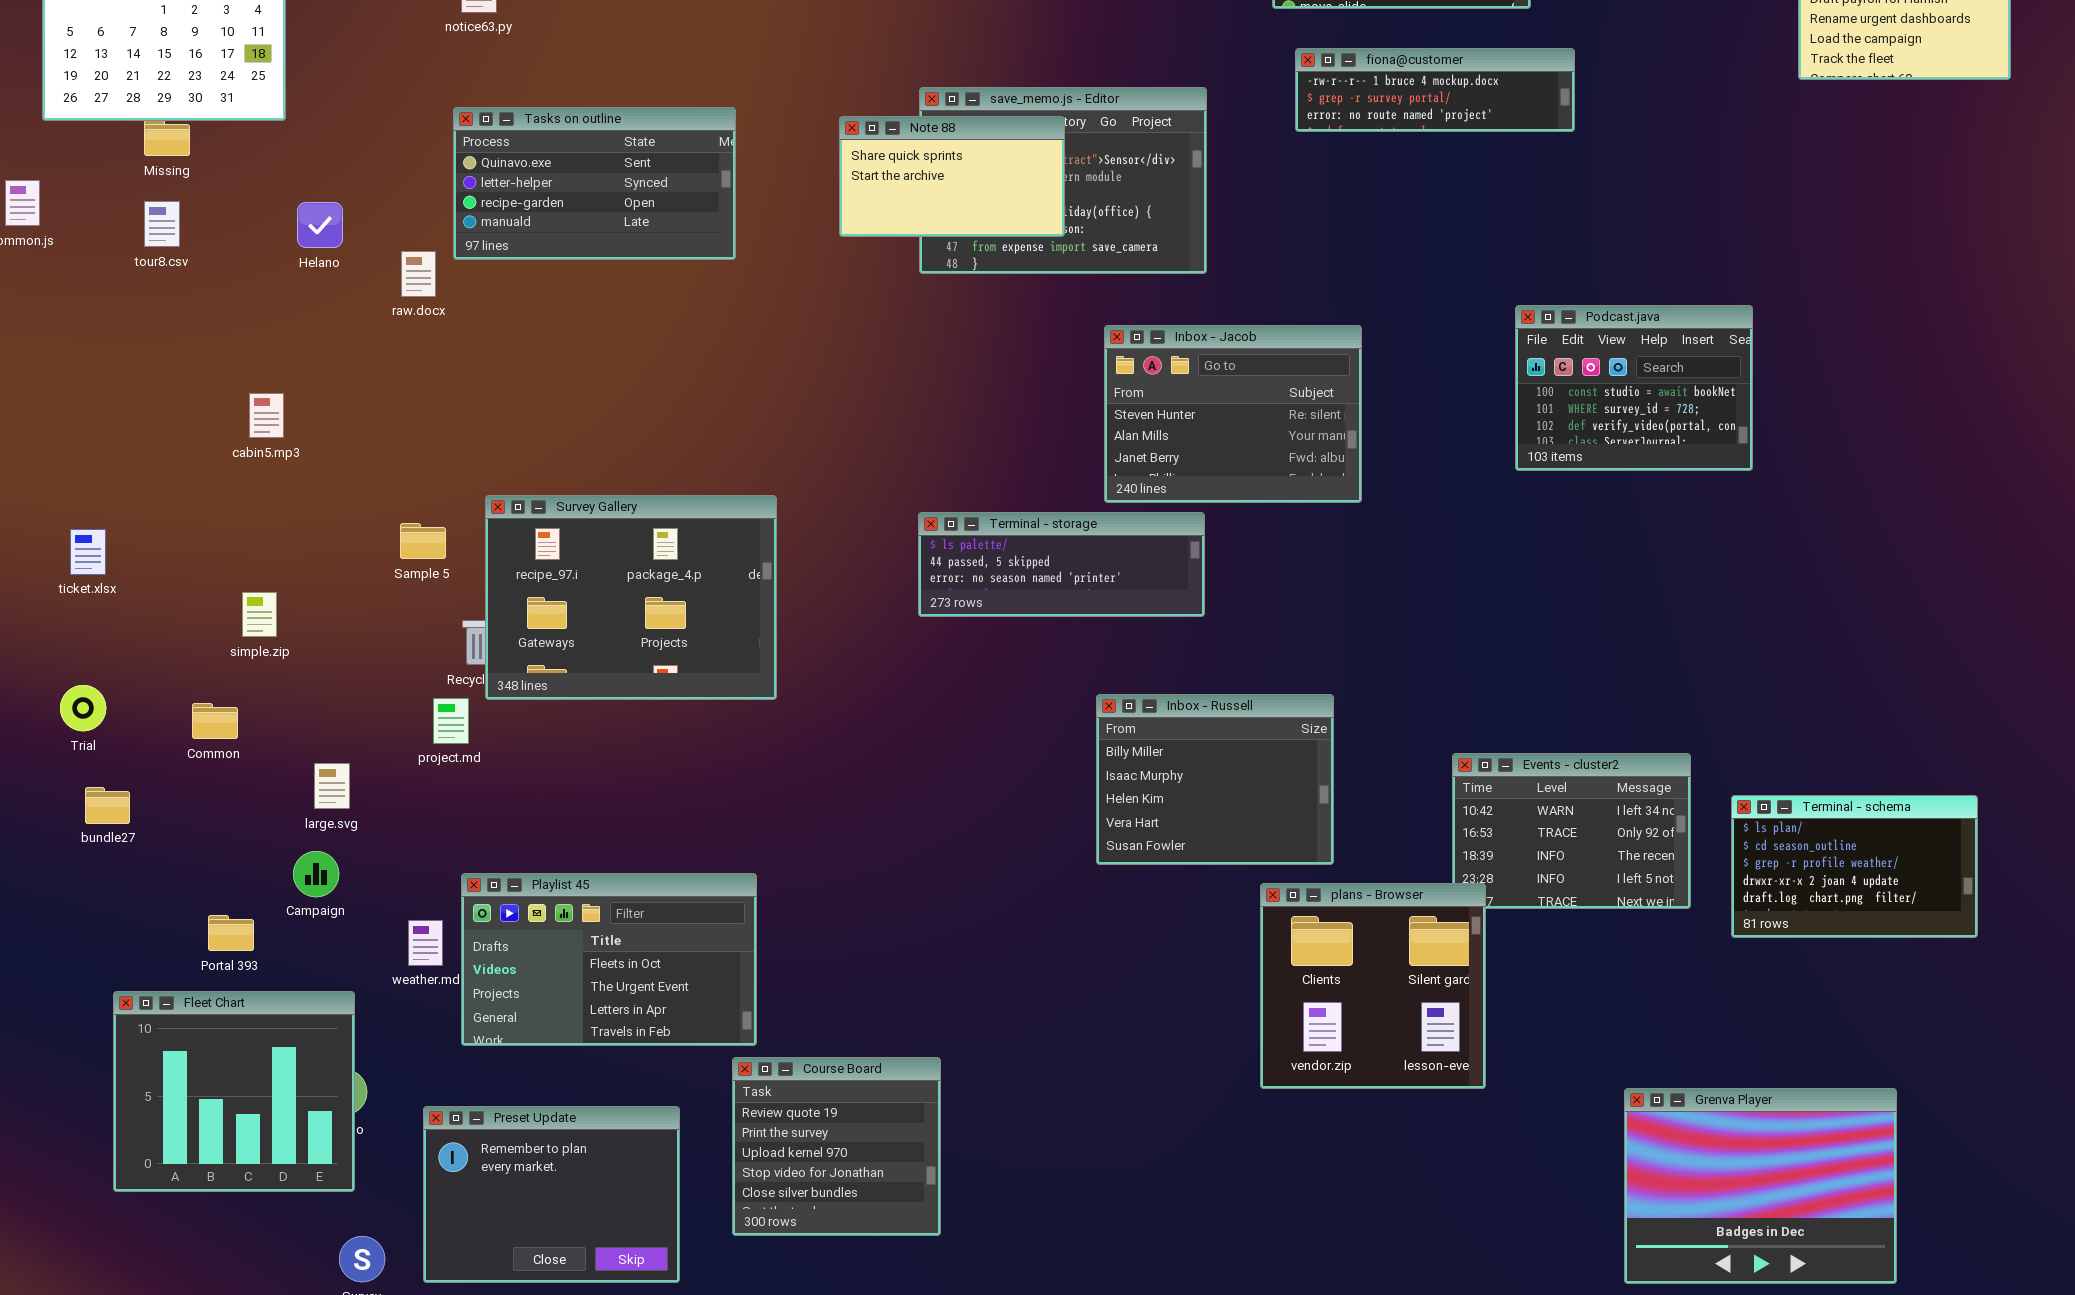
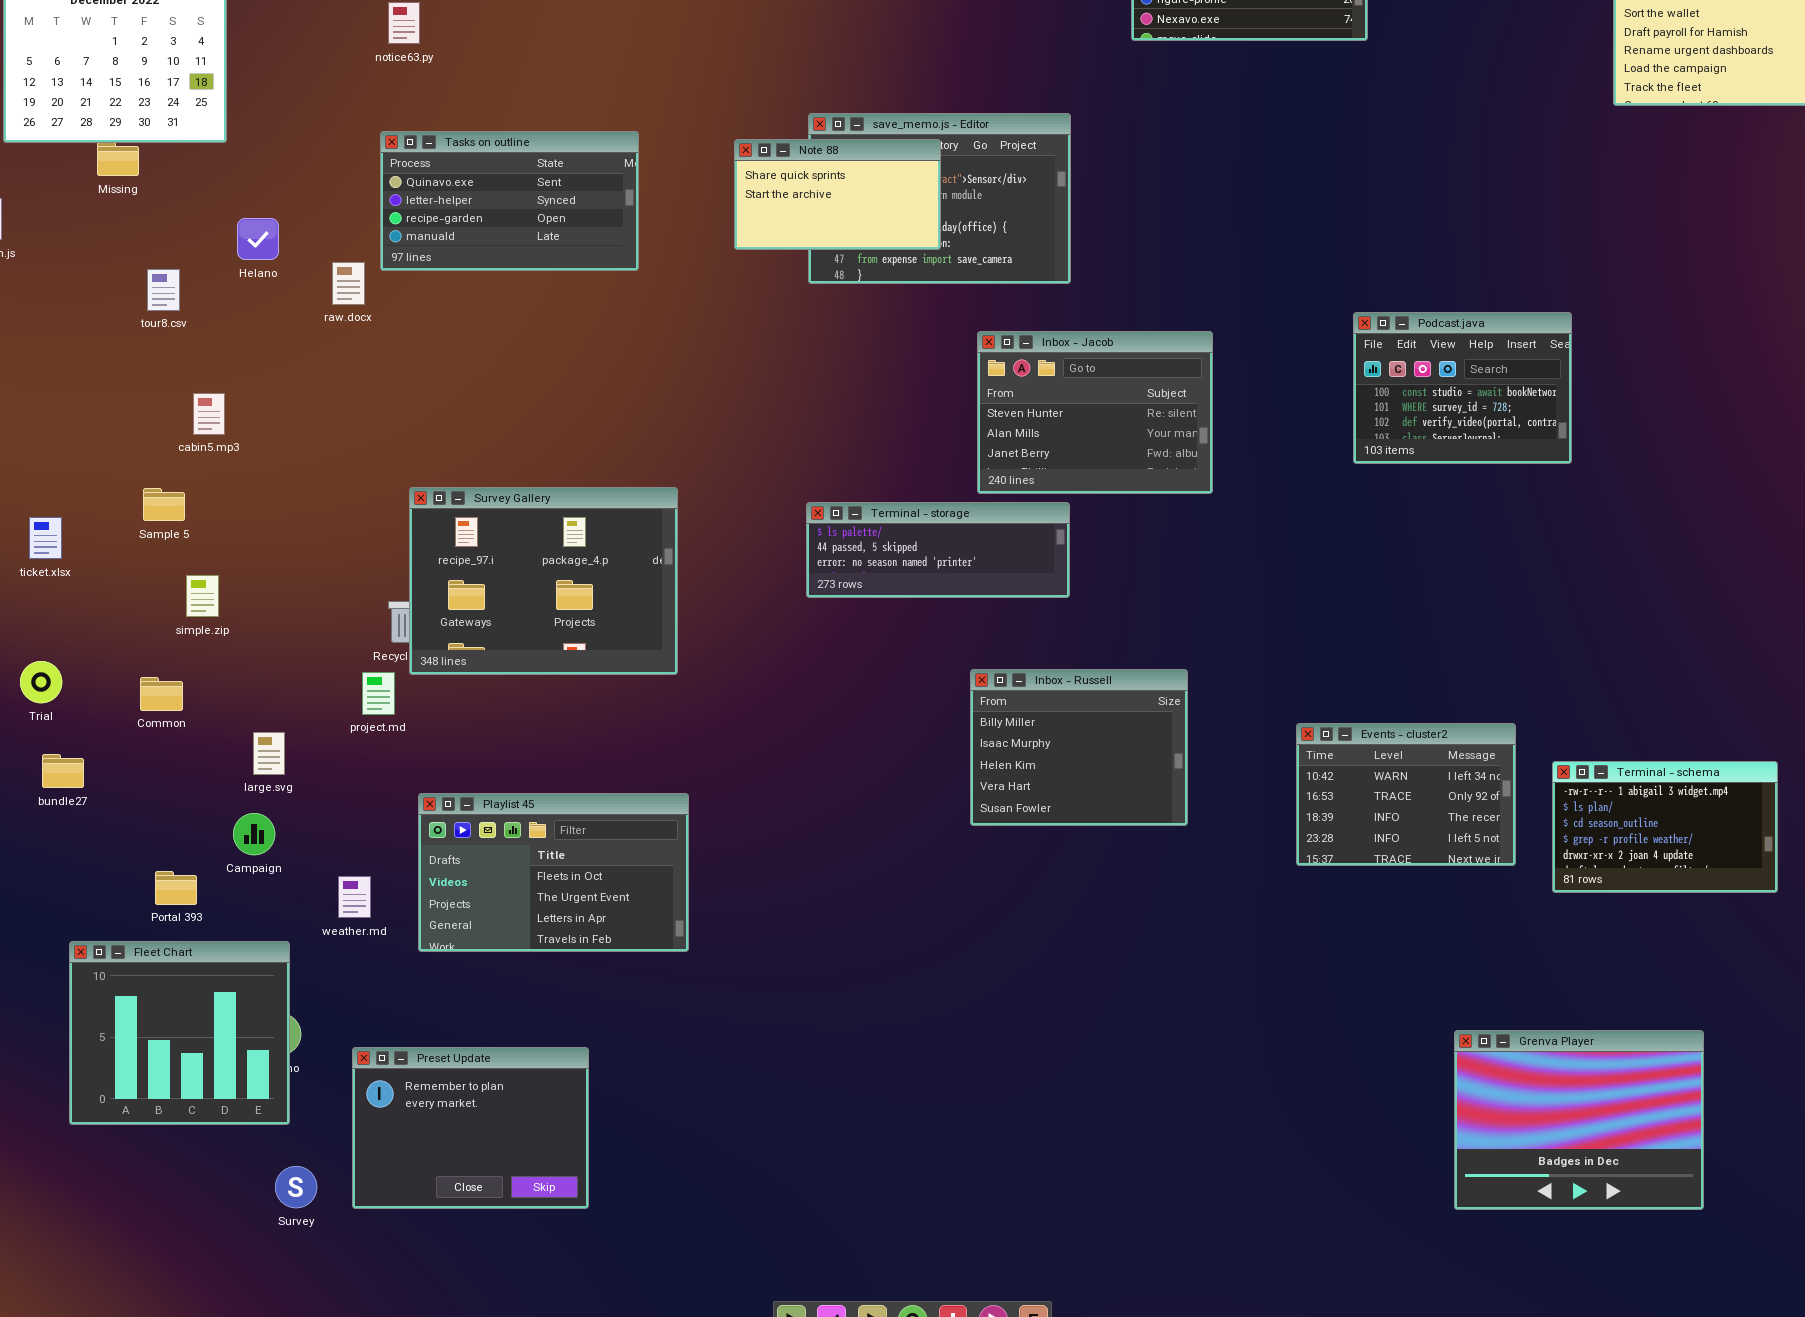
fiona@customer: [1295,48,1575,132] -> none, closed
tour8.csv: [144,201,180,247] -> [147,269,180,311], moved
Sample 5: [400,523,446,559] -> [143,488,185,521], moved
Terminal - schema: [1731,795,1978,938] -> [1552,761,1778,893], scrolled up 1 row
Playlist 45: [461,873,757,1046] -> [418,793,689,952], moved
plans - Browser: [1260,883,1486,1089] -> none, closed
Course Board: [732,1057,941,1236] -> none, closed

